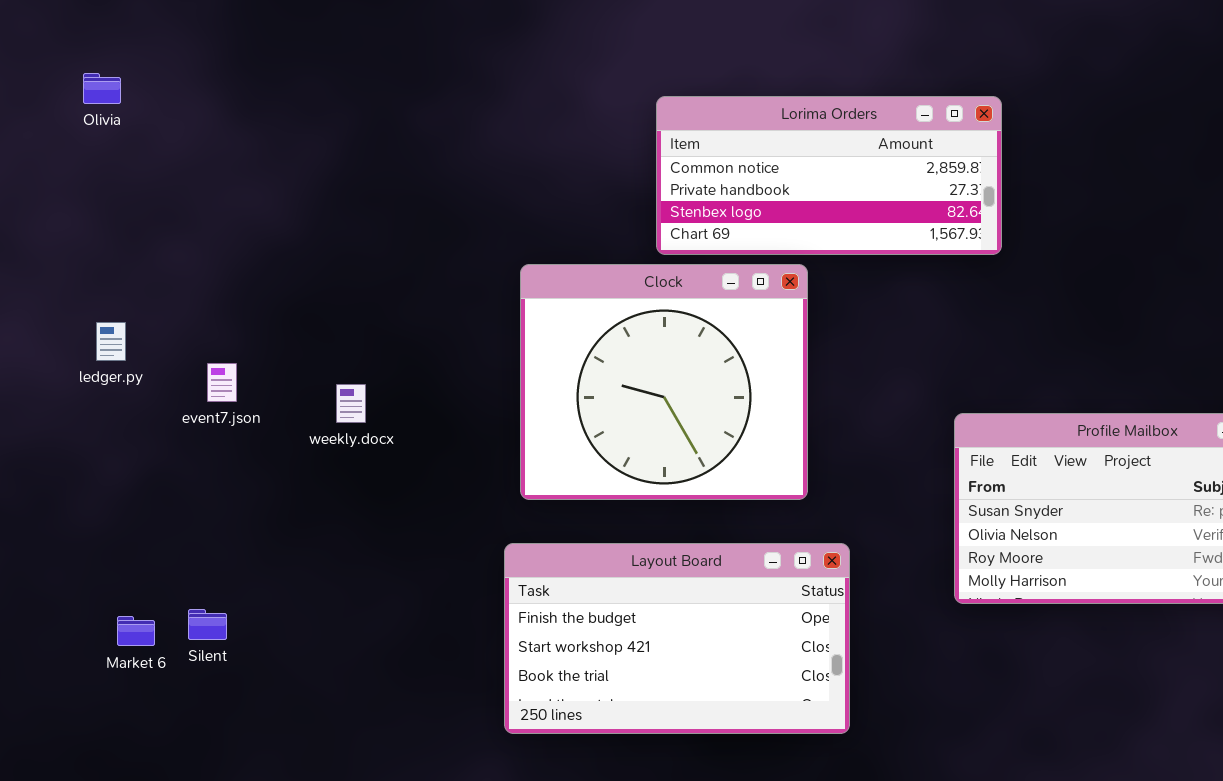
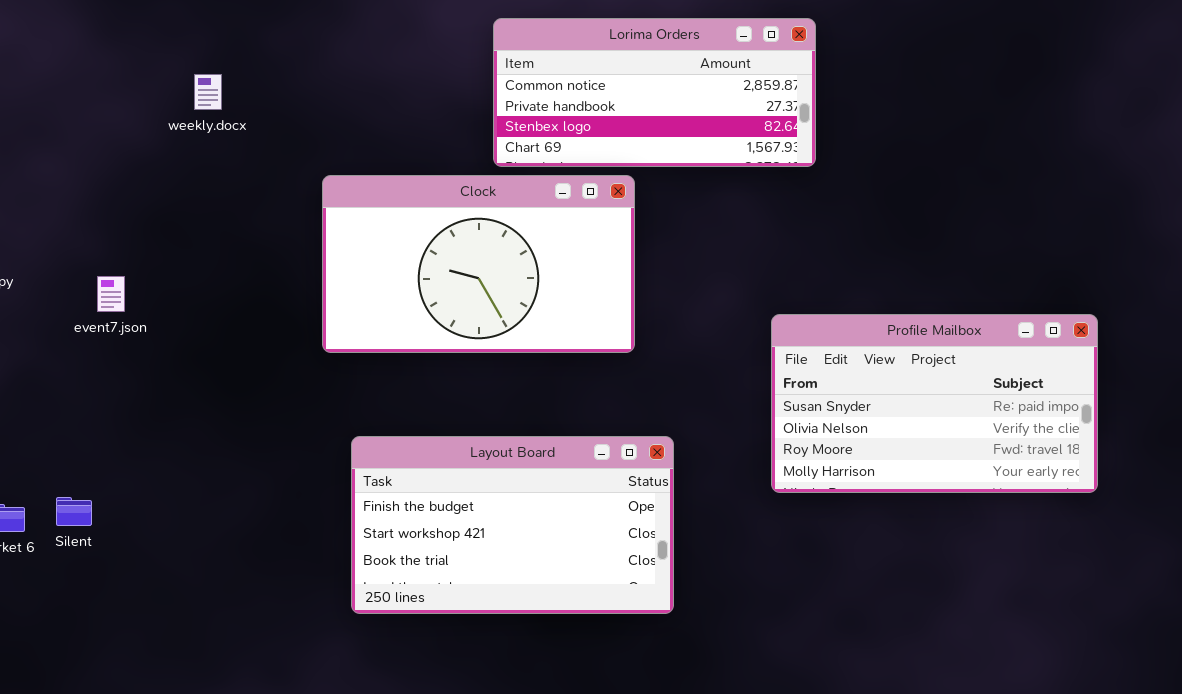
Clock: [520,264,808,500] -> [322,175,635,353], resized
event7.json: [207,363,237,402] -> [97,276,125,312], moved
weekly.docx: [336,384,366,423] -> [194,74,222,110], moved

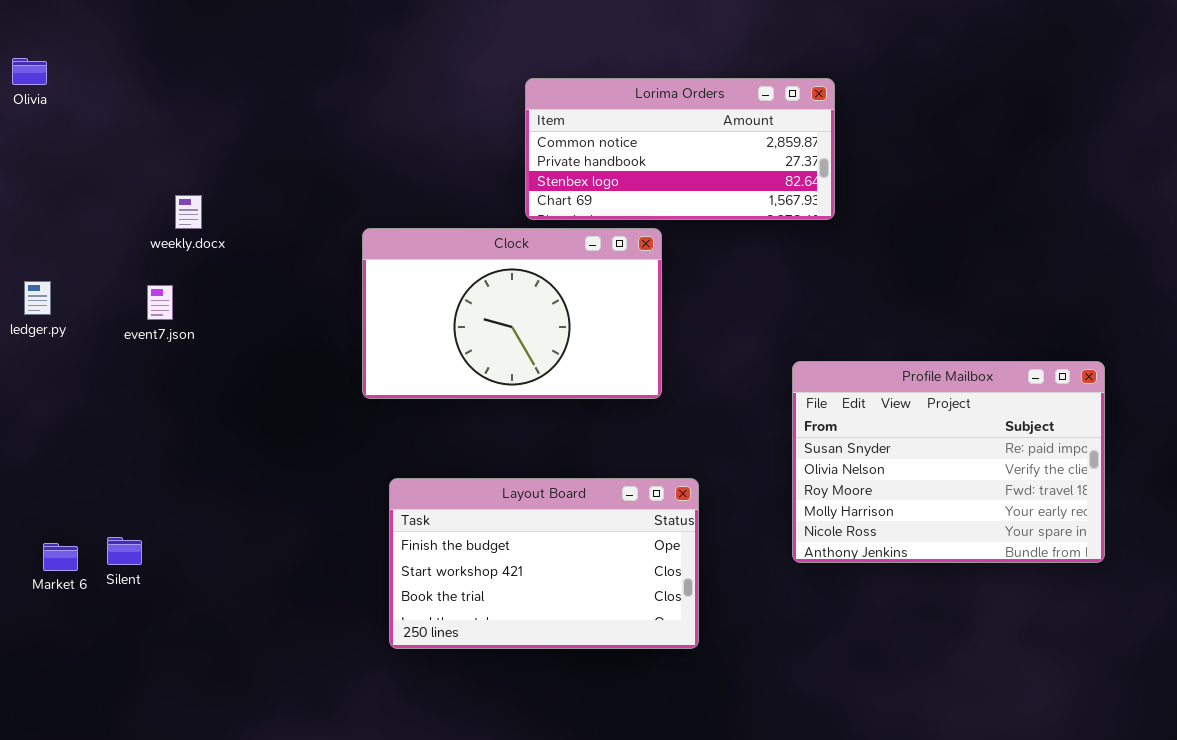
weekly.docx: [194,74,222,110] -> [175,195,202,229], moved
event7.json: [97,276,125,312] -> [147,285,173,320], moved
Profile Mailbox: [771,314,1098,493] -> [792,361,1105,563], resized

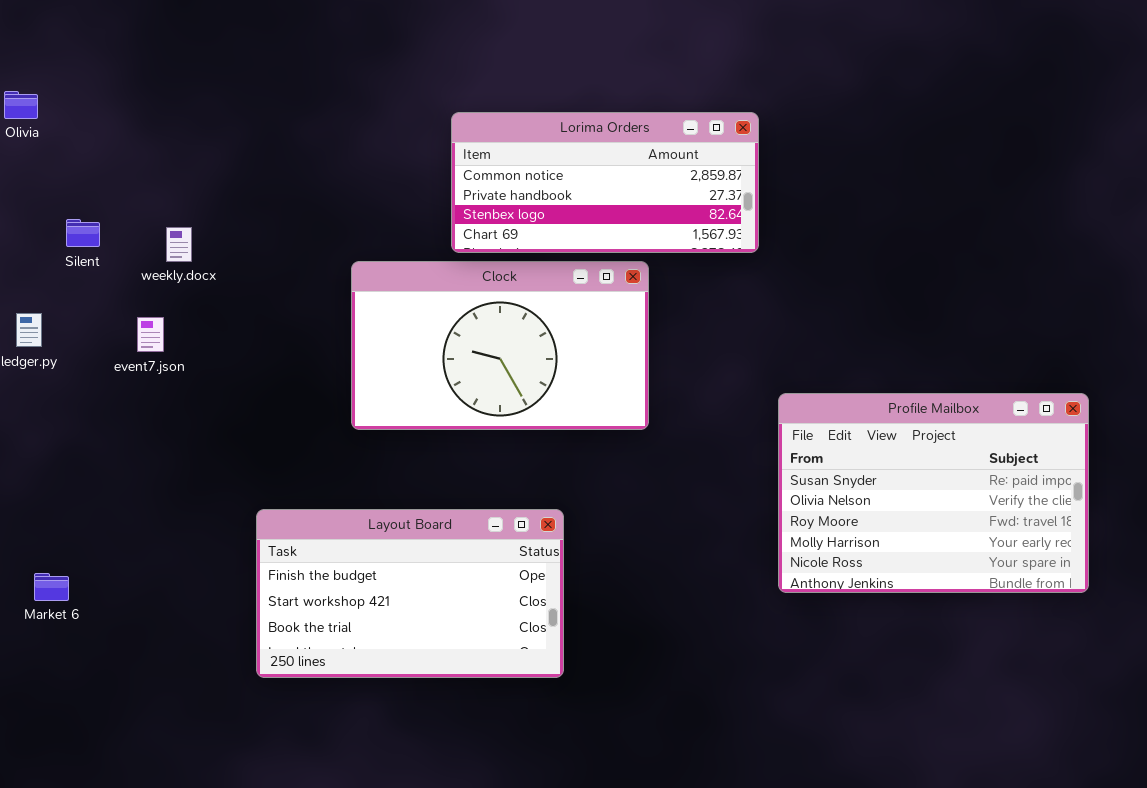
Lorima Orders: [525,78,835,220] -> [451,112,759,253], moved
Layout Board: [389,478,699,649] -> [256,509,564,678], moved
Silent: [107,537,142,565] -> [66,219,100,247], moved

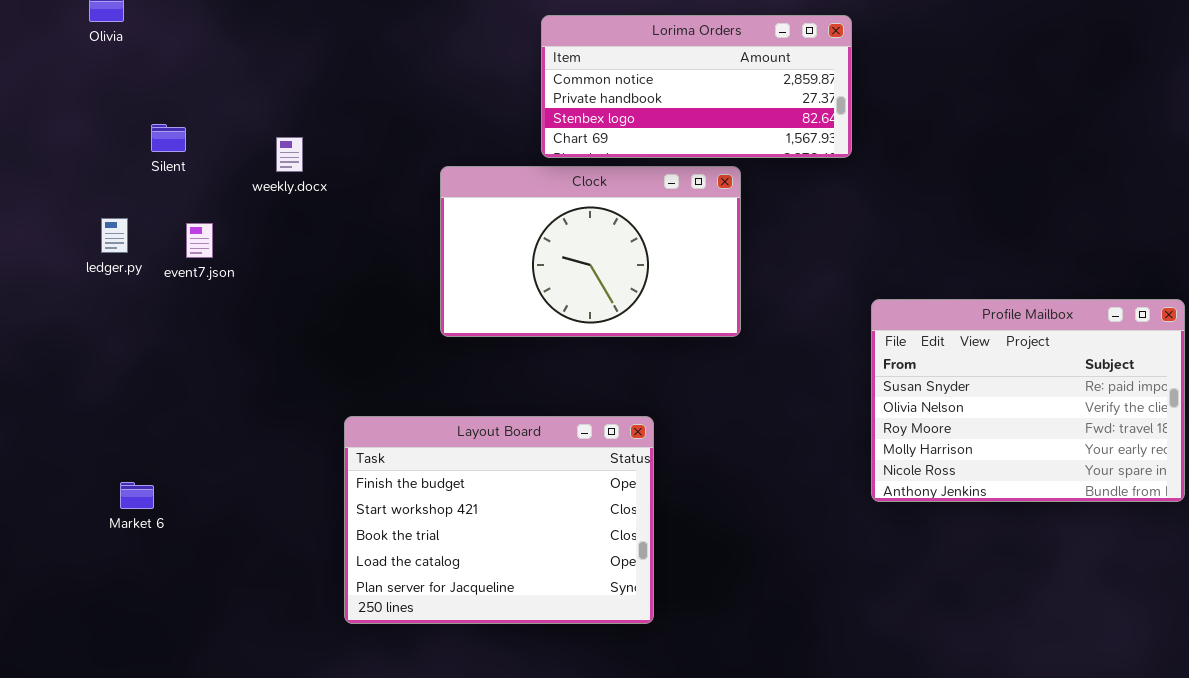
weekly.docx: [166,227,192,262] -> [276,137,303,172], moved
event7.json: [137,317,164,352] -> [186,223,213,258], moved
Layout Board: [256,509,564,678] -> [344,416,654,624], resized

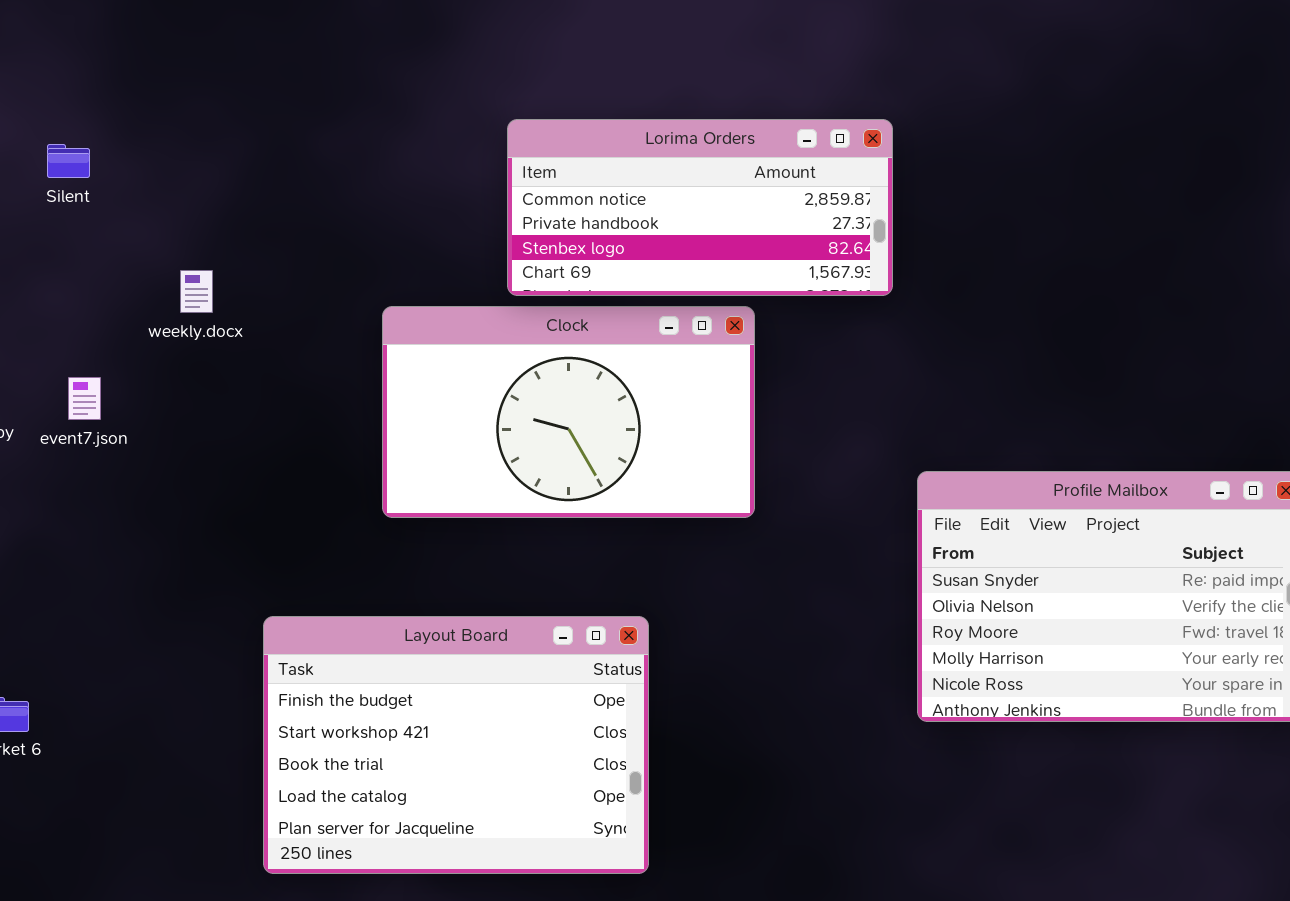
Silent: [151,124,186,152] -> [47,144,90,178], moved

